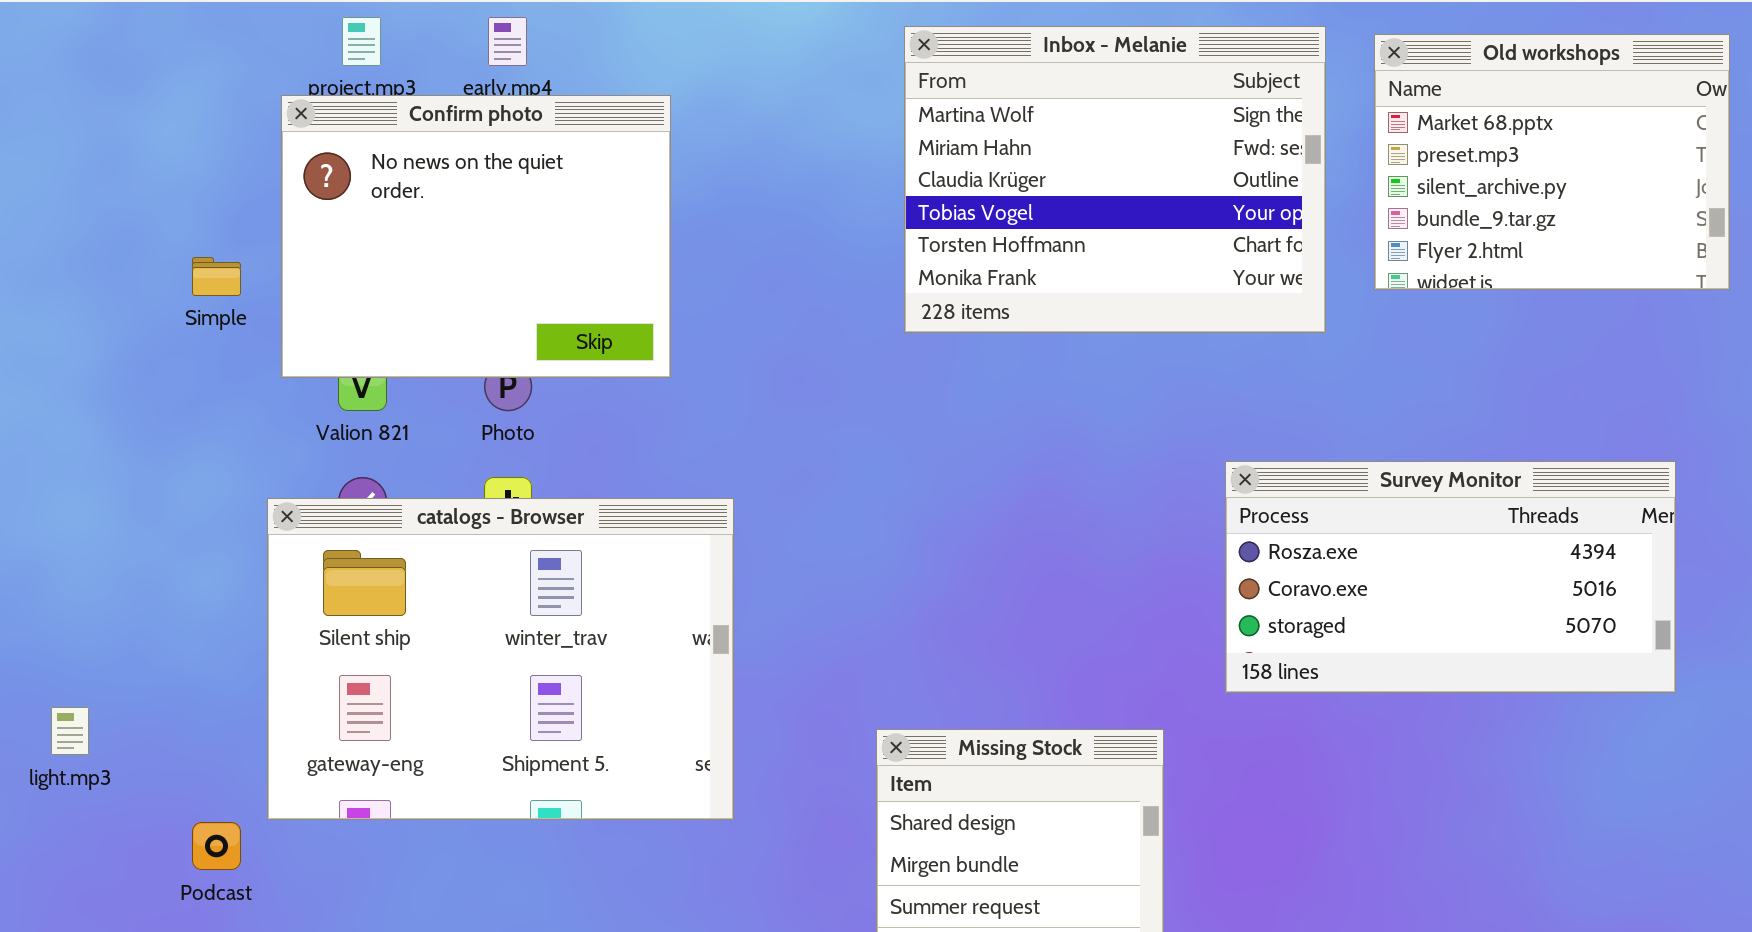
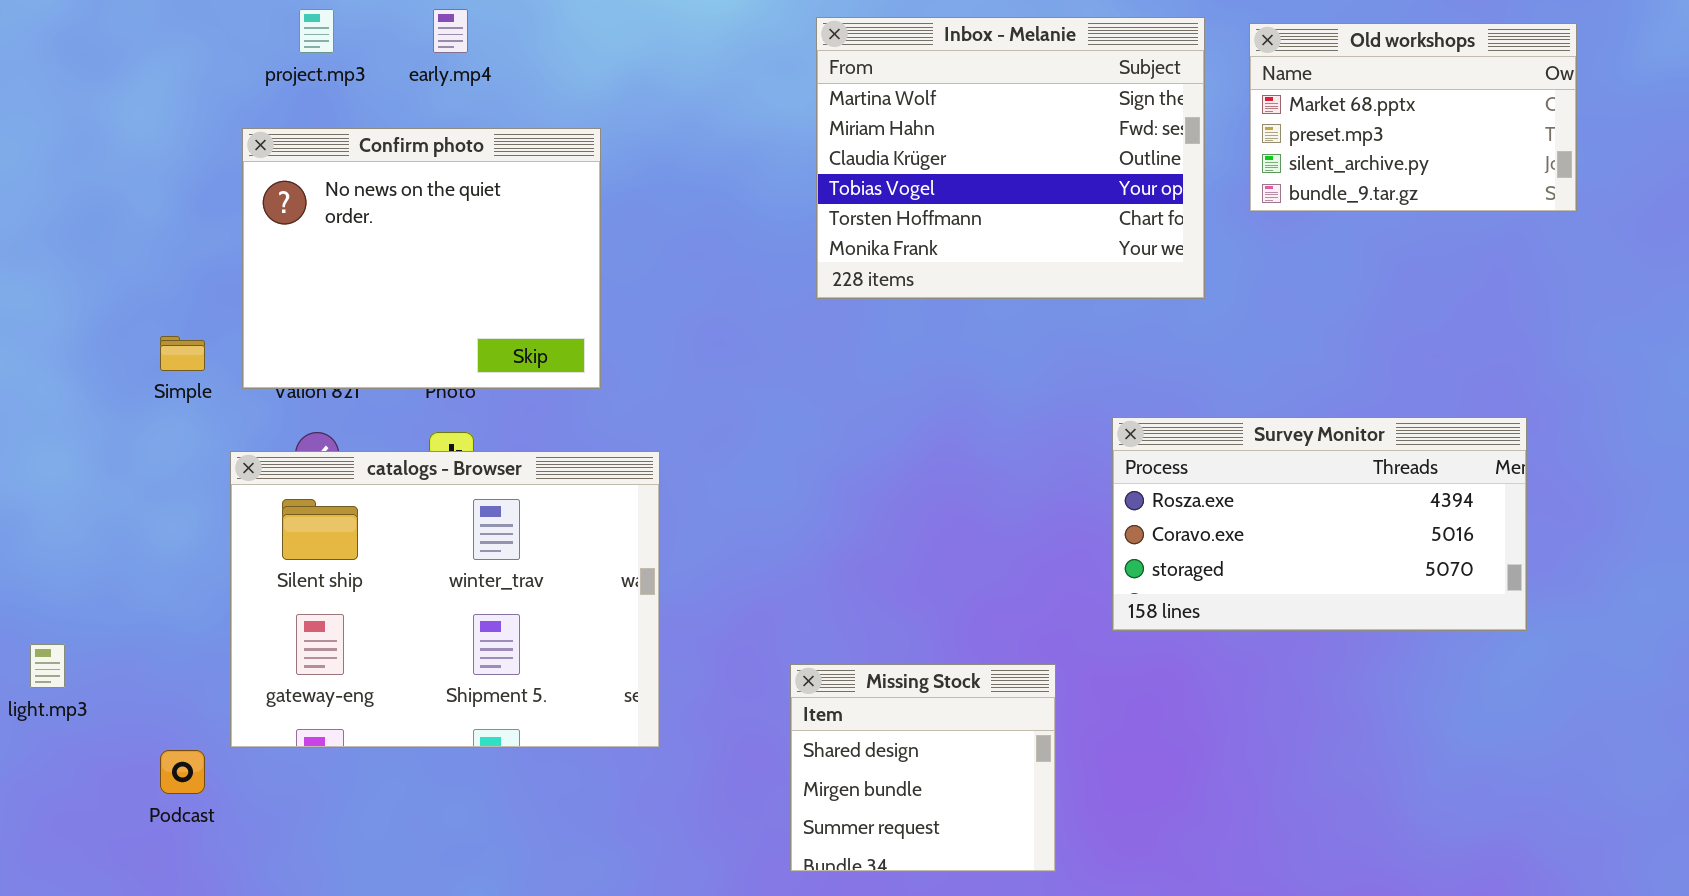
Old workshops: [1374,34,1730,290] -> [1249,23,1577,212], resized
Confirm photo: [281,95,671,378] -> [242,128,601,389], moved
Simple: [192,257,241,296] -> [160,336,205,371], moved

